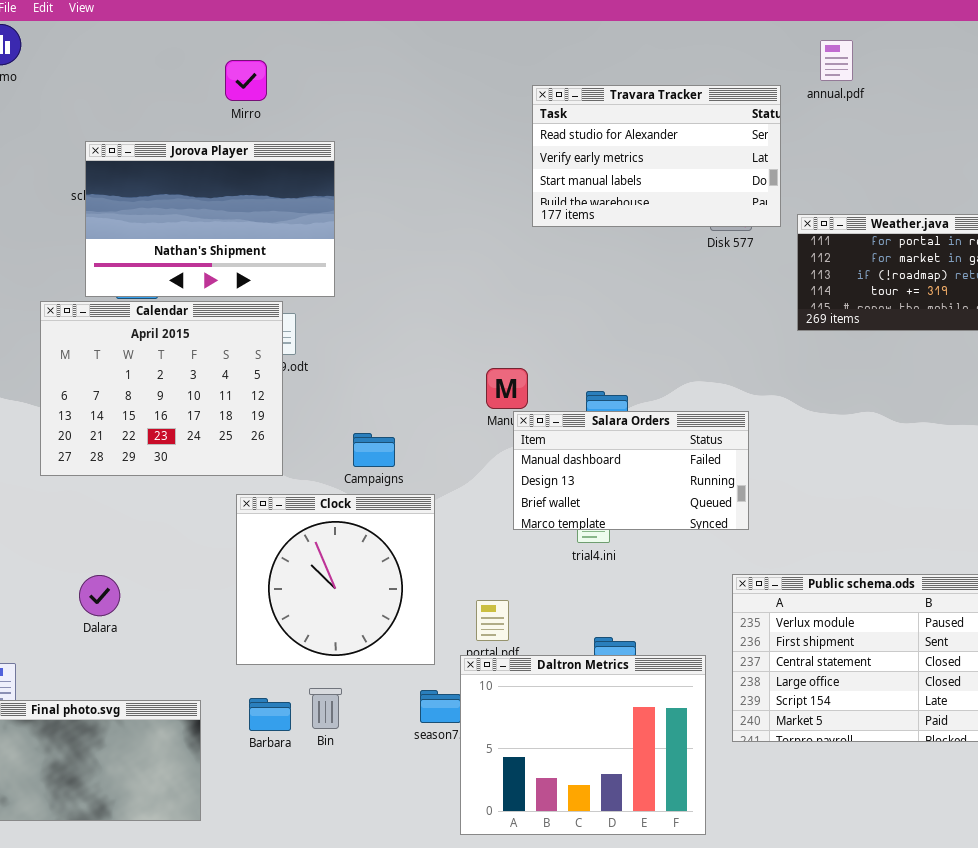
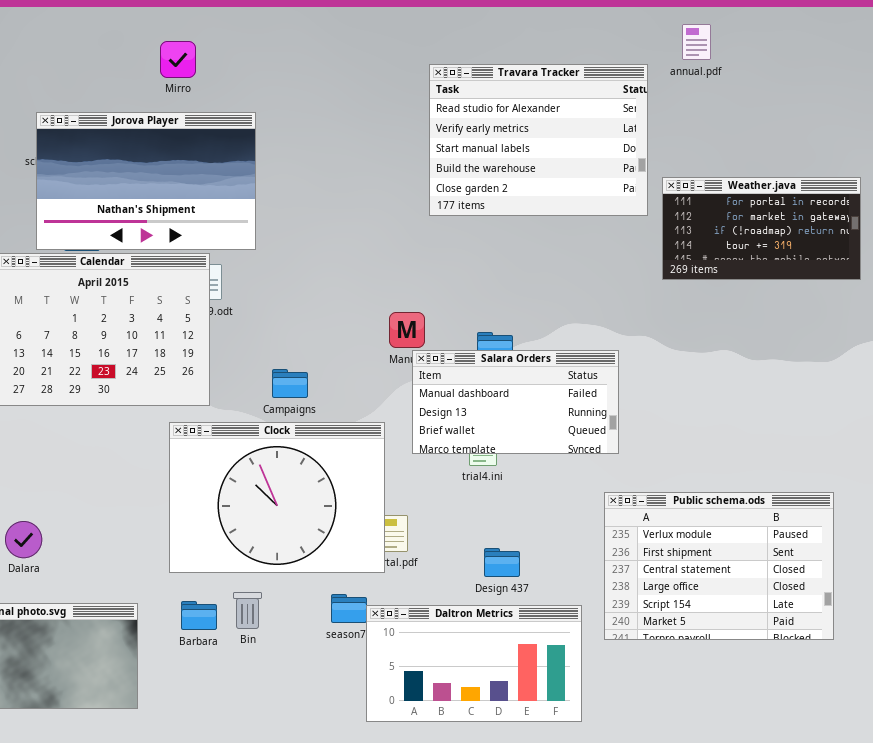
Travara Tracker: [532,85,781,227] -> [429,64,648,216], resized
Clock: [236,494,435,665] -> [169,422,385,573], resized
Dalara: [79,575,120,616] -> [5,521,42,558], moved
Daltron Metrics: [460,655,706,835] -> [366,605,582,722], resized

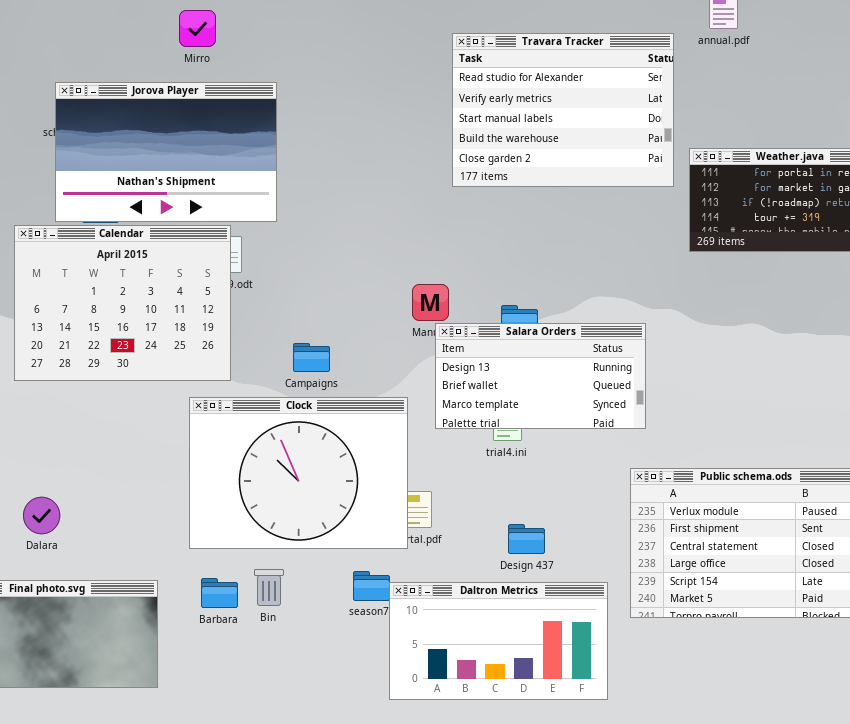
Salara Orders: [412,350,619,454] -> [435,323,646,429], scrolled down 1 row

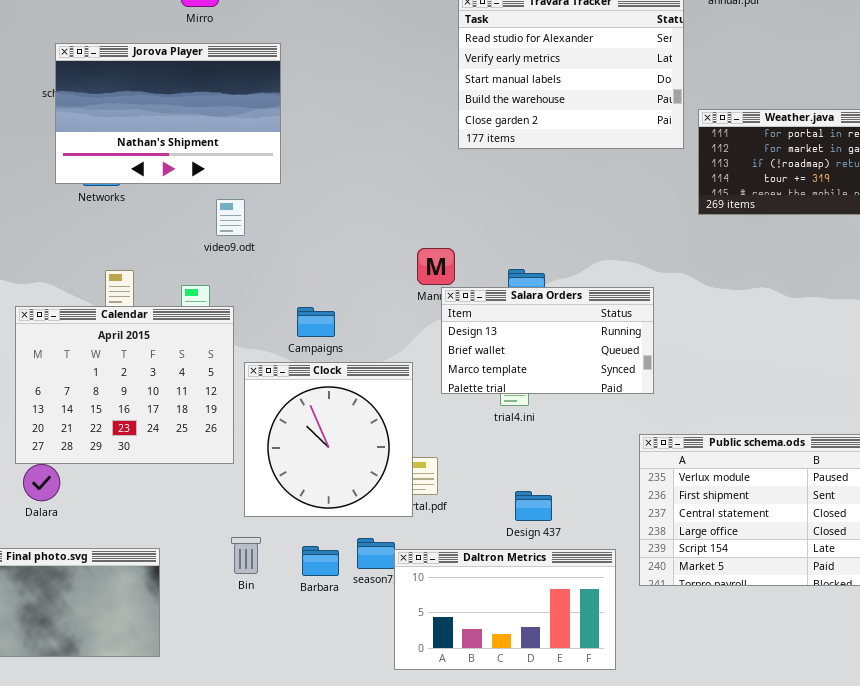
Calendar: [14,225,231,381] -> [15,306,234,464], moved
Clock: [189,397,408,549] -> [244,362,413,517], resized
Bin: [254,569,284,606] -> [231,537,261,574], moved
Barbara: [201,578,238,608] -> [302,546,339,576], moved

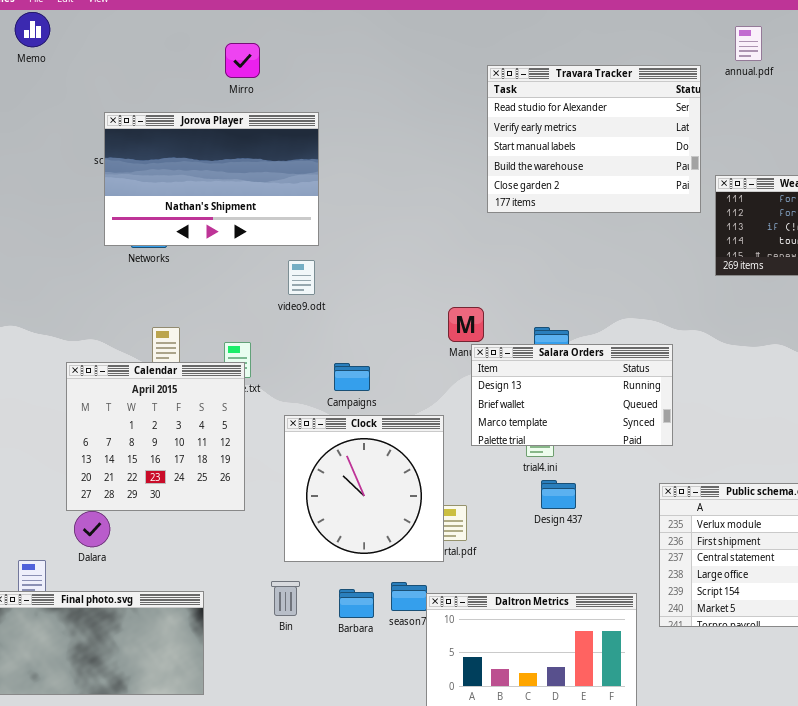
video9.odt: [216,199,245,236] -> [288,260,315,295], moved
Calendar: [15,306,234,464] -> [66,362,245,511], resized
Design 437: [515,491,552,521] -> [541,480,576,509], moved

